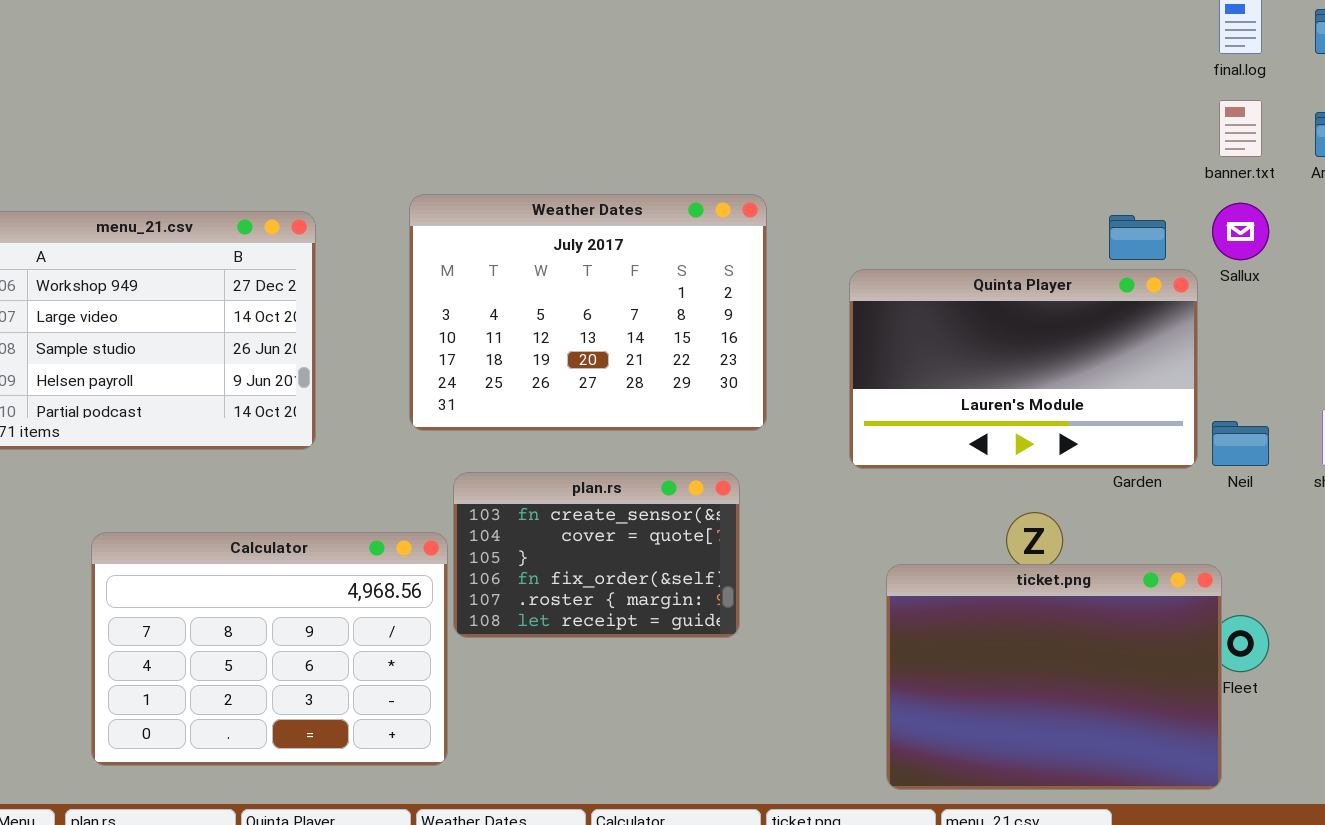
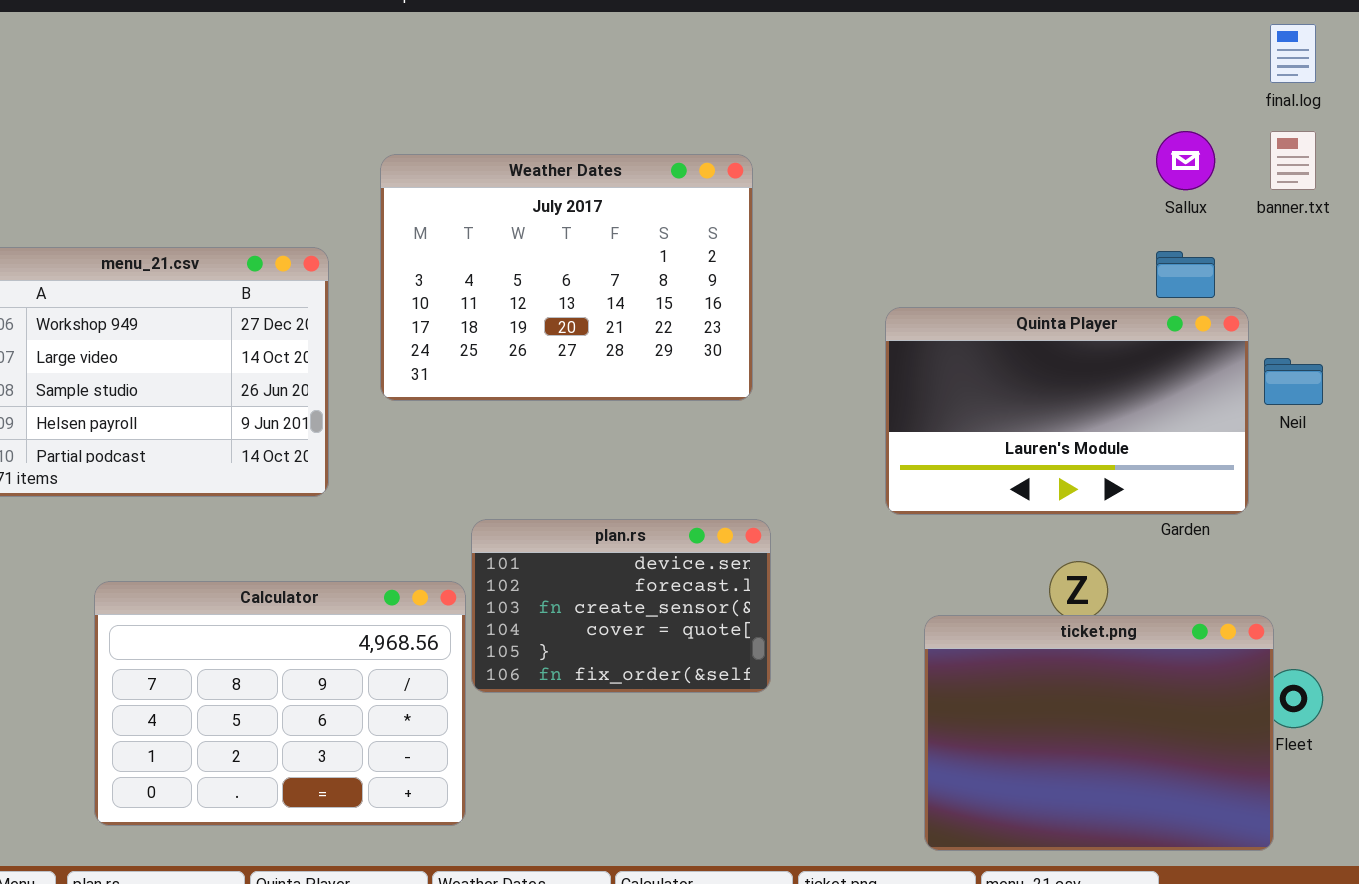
Weather Dates: [409,194,767,431] -> [380,154,753,401], moved
Sallux: [1212,203,1269,260] -> [1156,131,1215,190], moved
Neil: [1212,421,1269,466] -> [1264,358,1323,405], moved
plan.rs: [453,472,740,638] -> [471,519,771,693], scrolled up 2 rows

